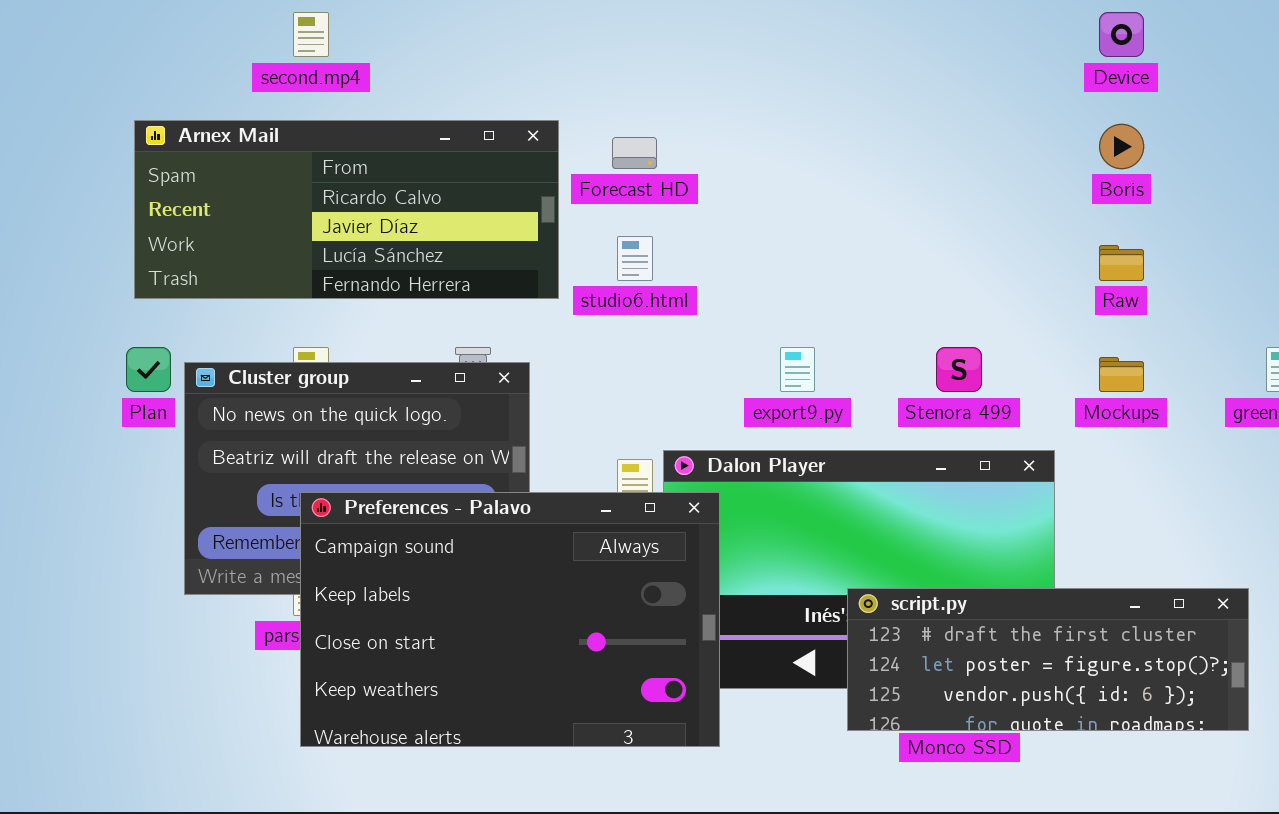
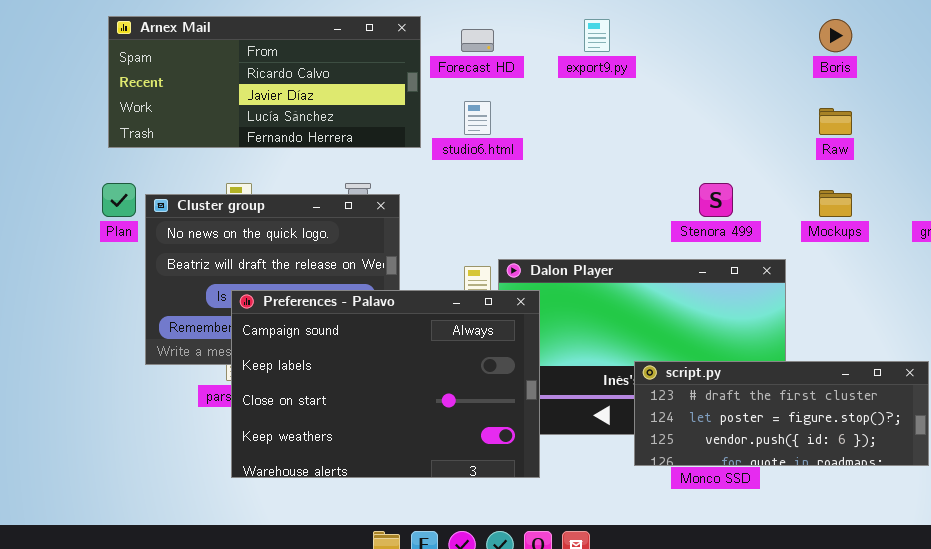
export9.py: [780,347,815,392] -> [584,19,610,52], moved

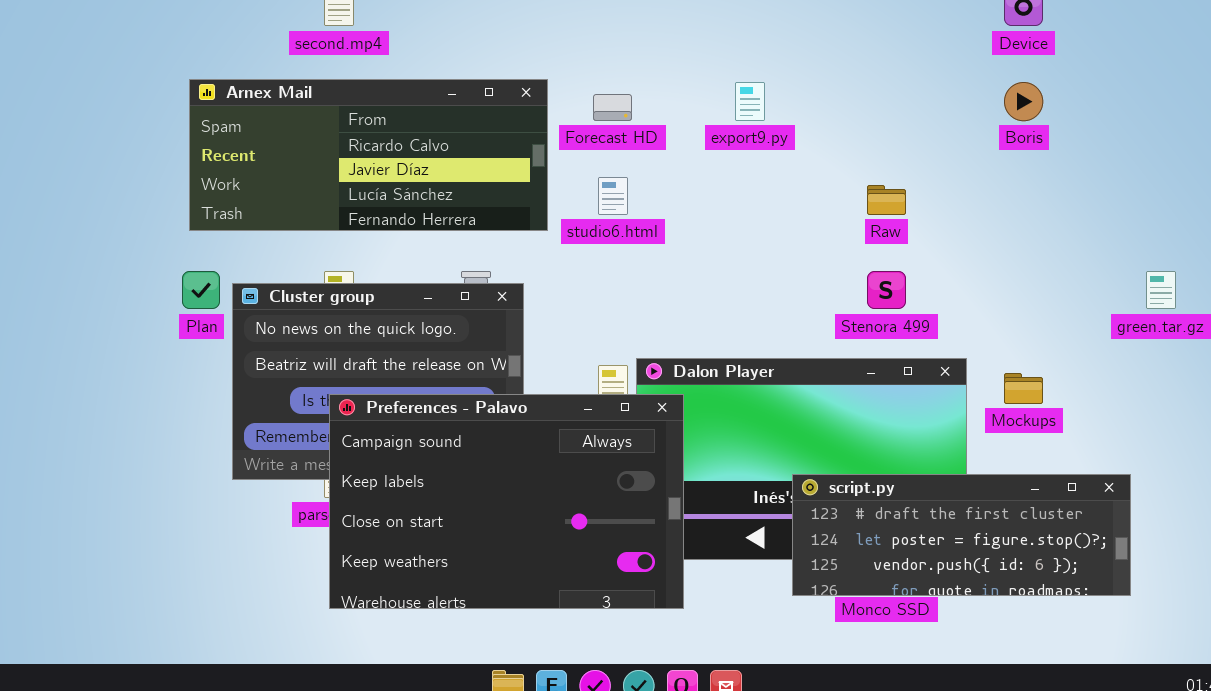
Raw: [819,108,852,135] -> [867,185,906,215], moved
Mockups: [819,190,852,217] -> [1004,373,1043,404], moved

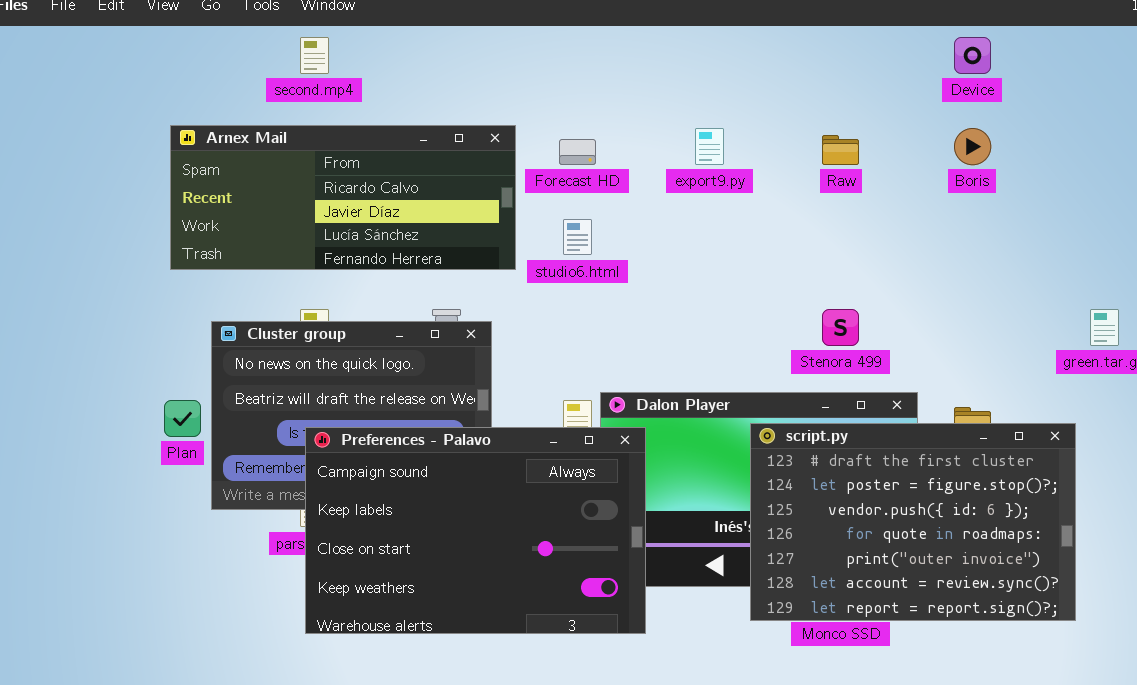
Raw: [867,185,906,215] -> [822,135,859,165], moved
Plan: [182,271,220,309] -> [164,400,201,437], moved
script.py: [792,474,1131,596] -> [750,423,1076,621], resized

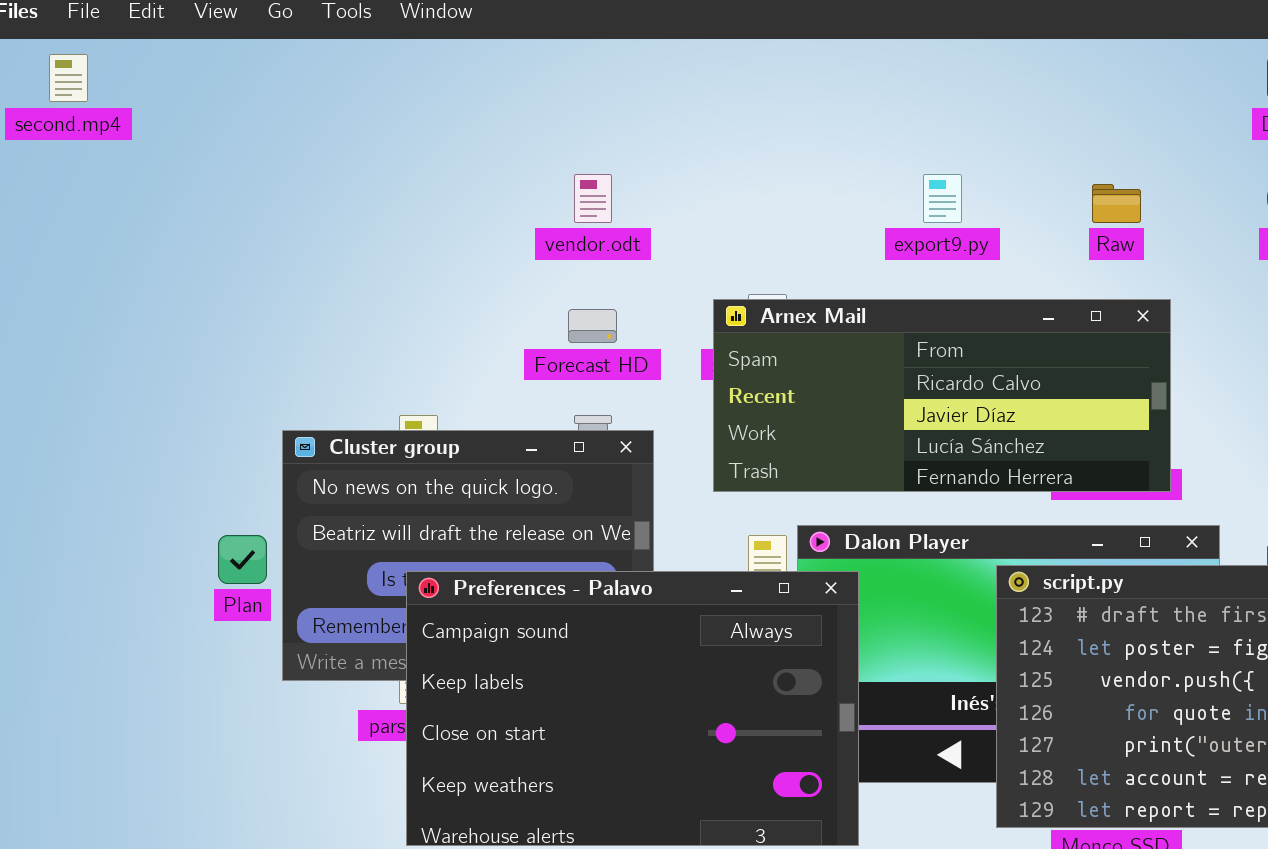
second.mp4: [300,37,329,74] -> [49,54,88,102], moved
Arnex Mail: [170,125,516,270] -> [713,299,1171,492], moved
Forecast HD: [559,139,596,165] -> [568,309,617,343], moved

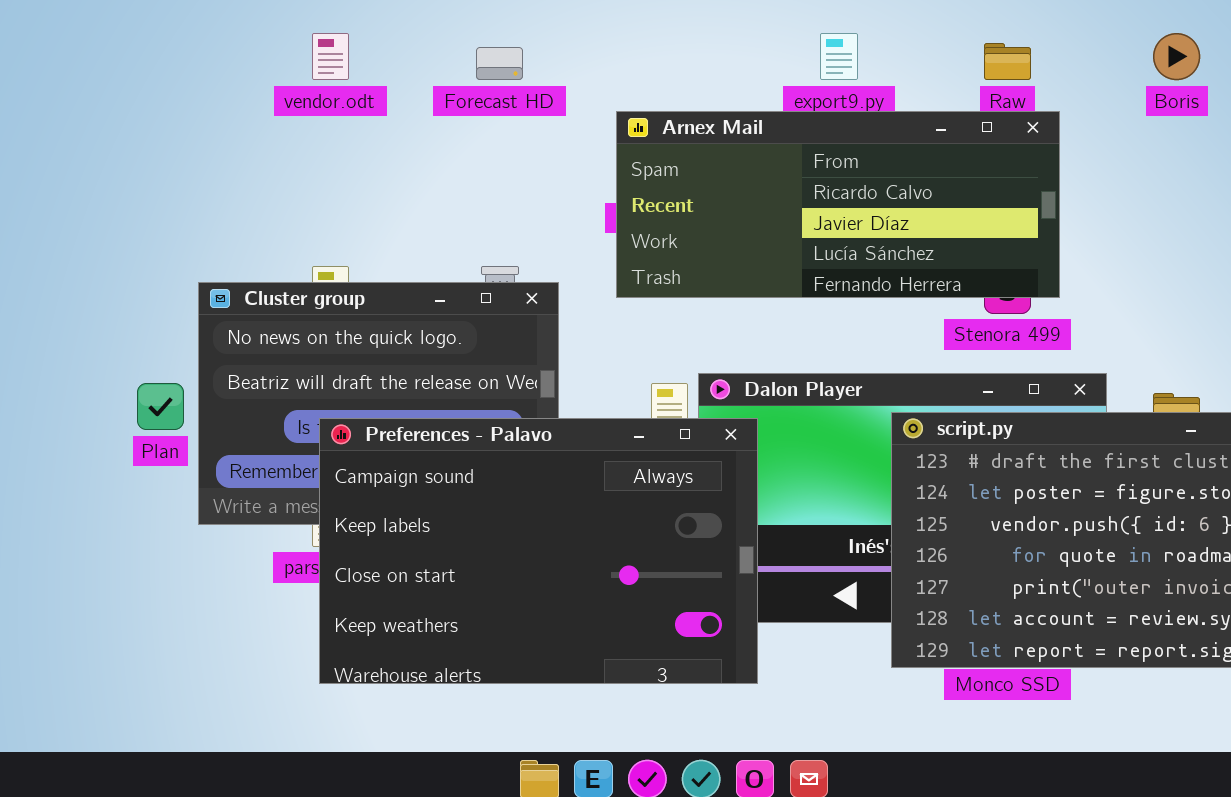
vendor.odt: [574,174,612,223] -> [312,33,349,80], moved
Arnex Mail: [713,299,1171,492] -> [616,111,1060,298], moved
Forecast HD: [568,309,617,343] -> [476,47,523,80], moved

